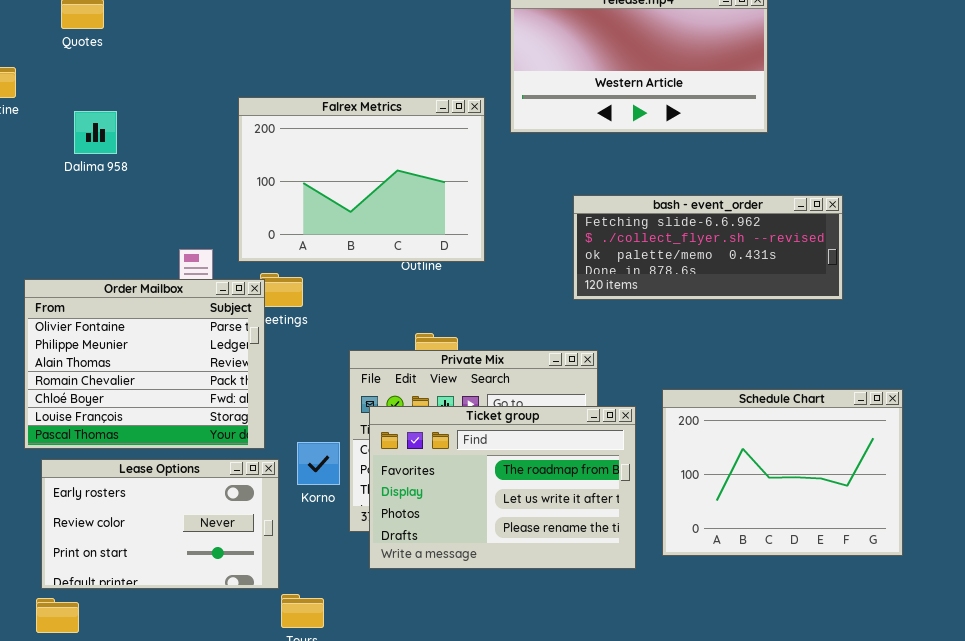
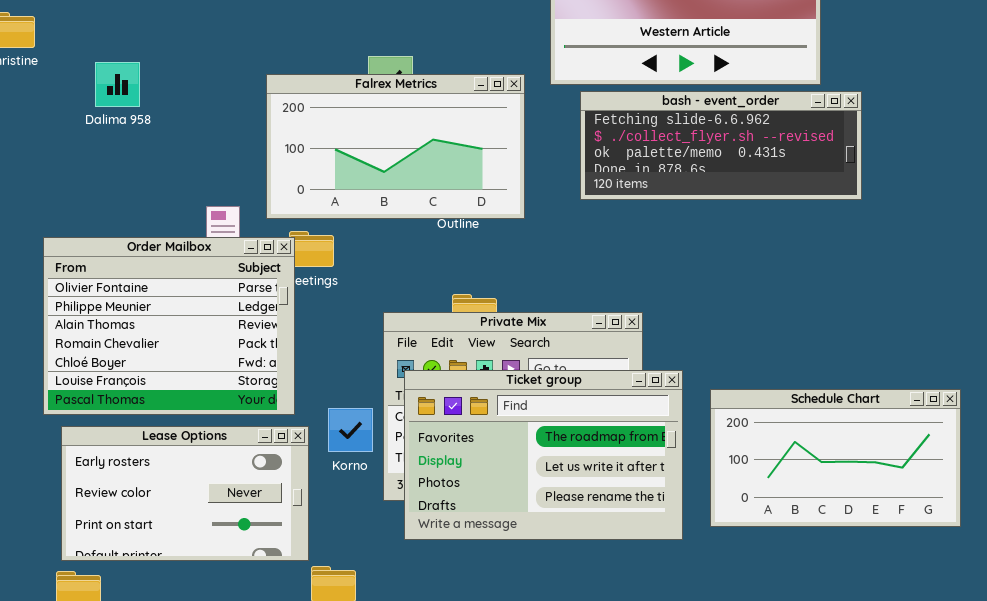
Falrex Metrics: [238,97,485,262] -> [266,74,525,219], resized
bash - event_order: [573,195,843,300] -> [580,91,862,200], moved
Schedule Chart: [662,389,903,556] -> [710,389,961,527], resized

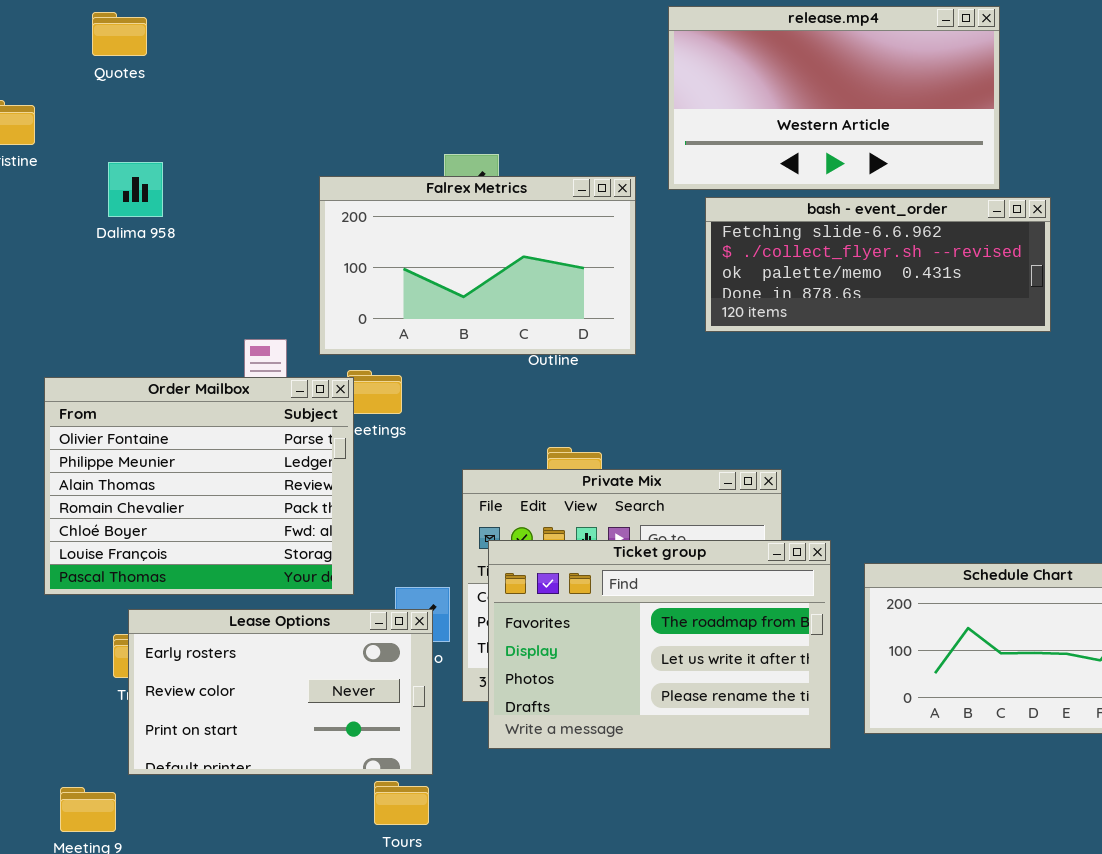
Lease Options: [61,426,309,561] -> [128,609,433,775], moved

